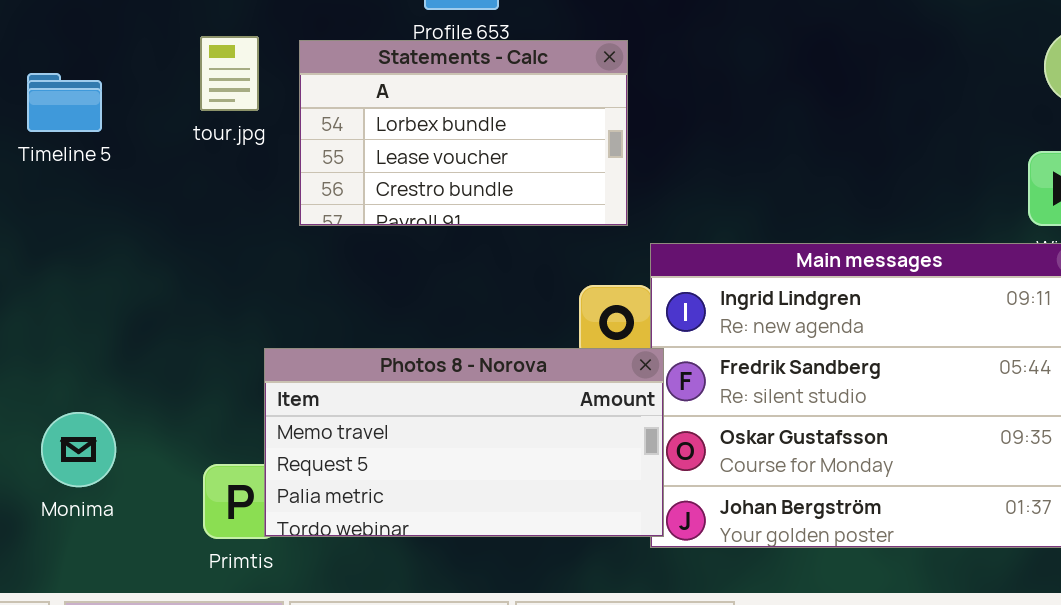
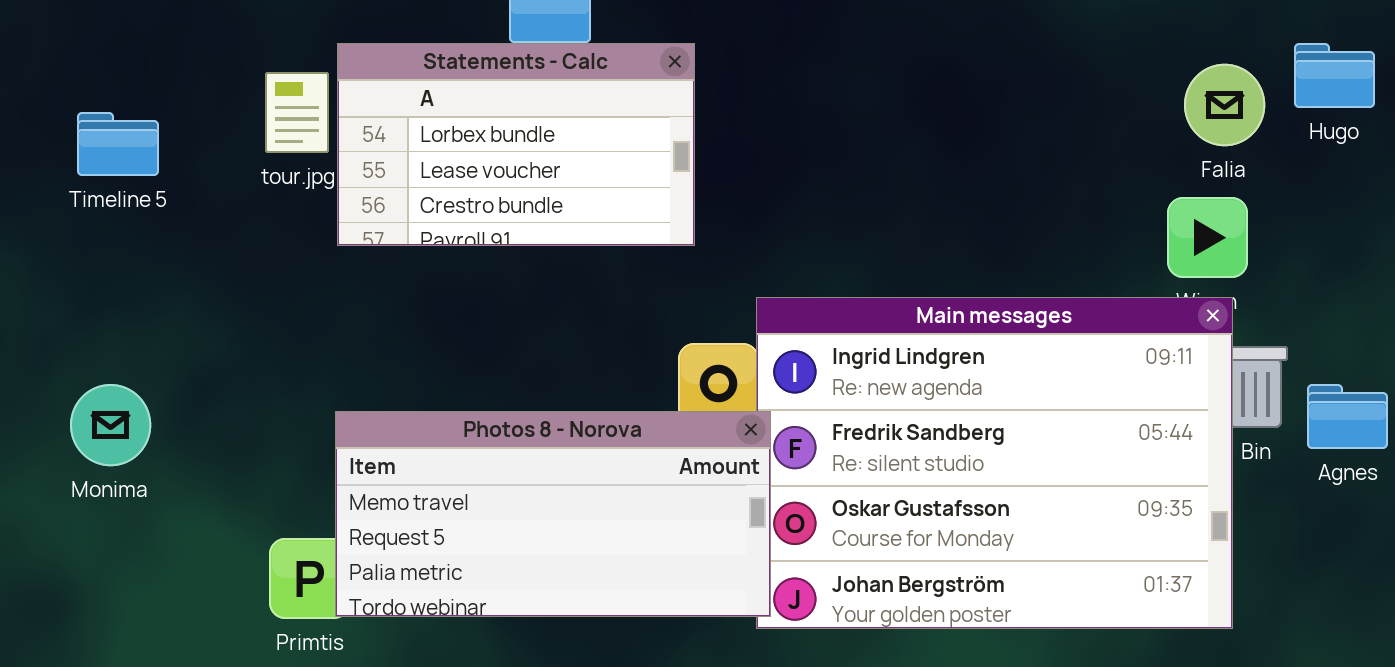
Statements - Calc: [299,40,628,226] -> [337,43,695,246], moved
Monima: [41,412,116,487] -> [70,384,151,466], moved

